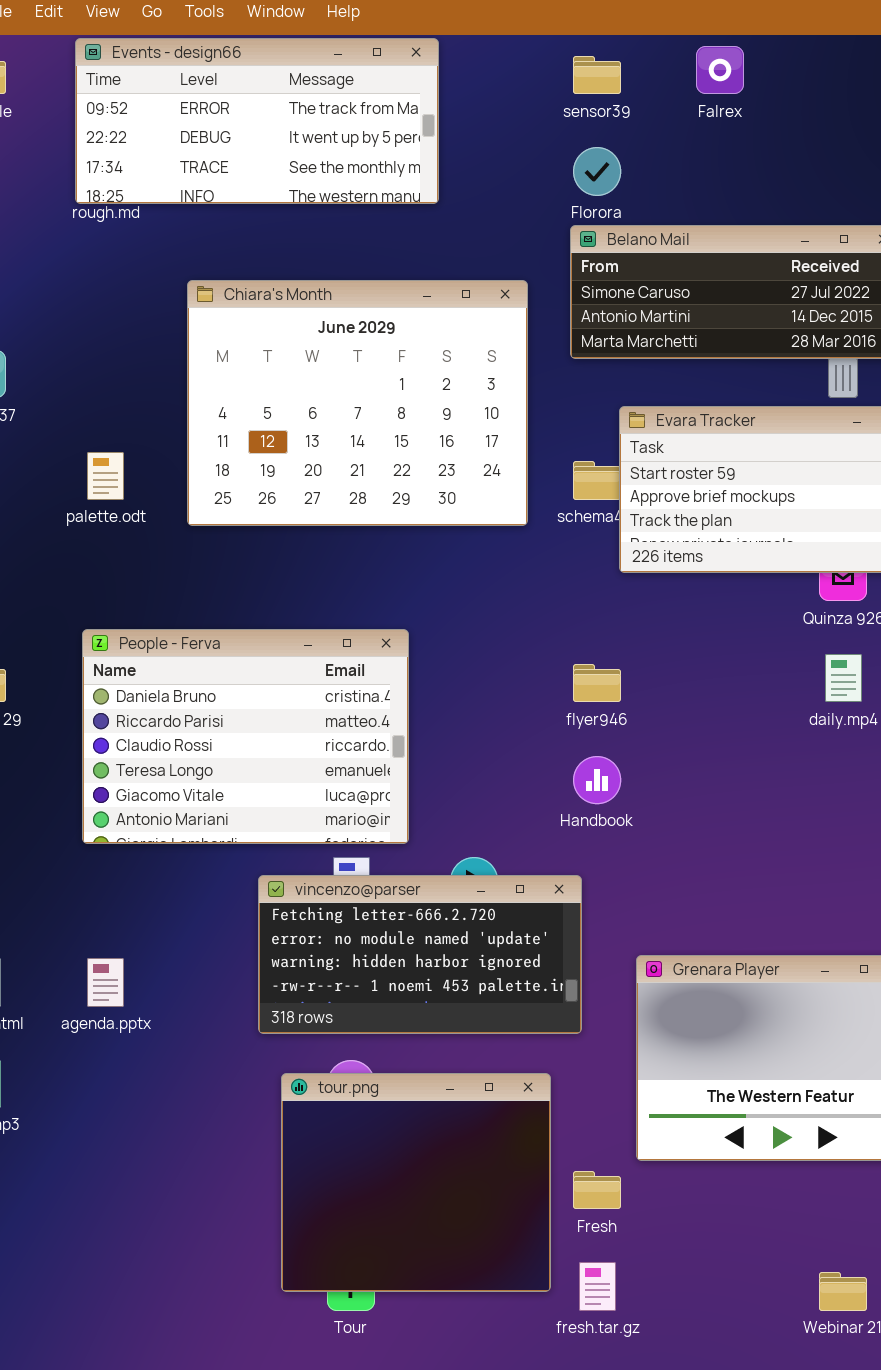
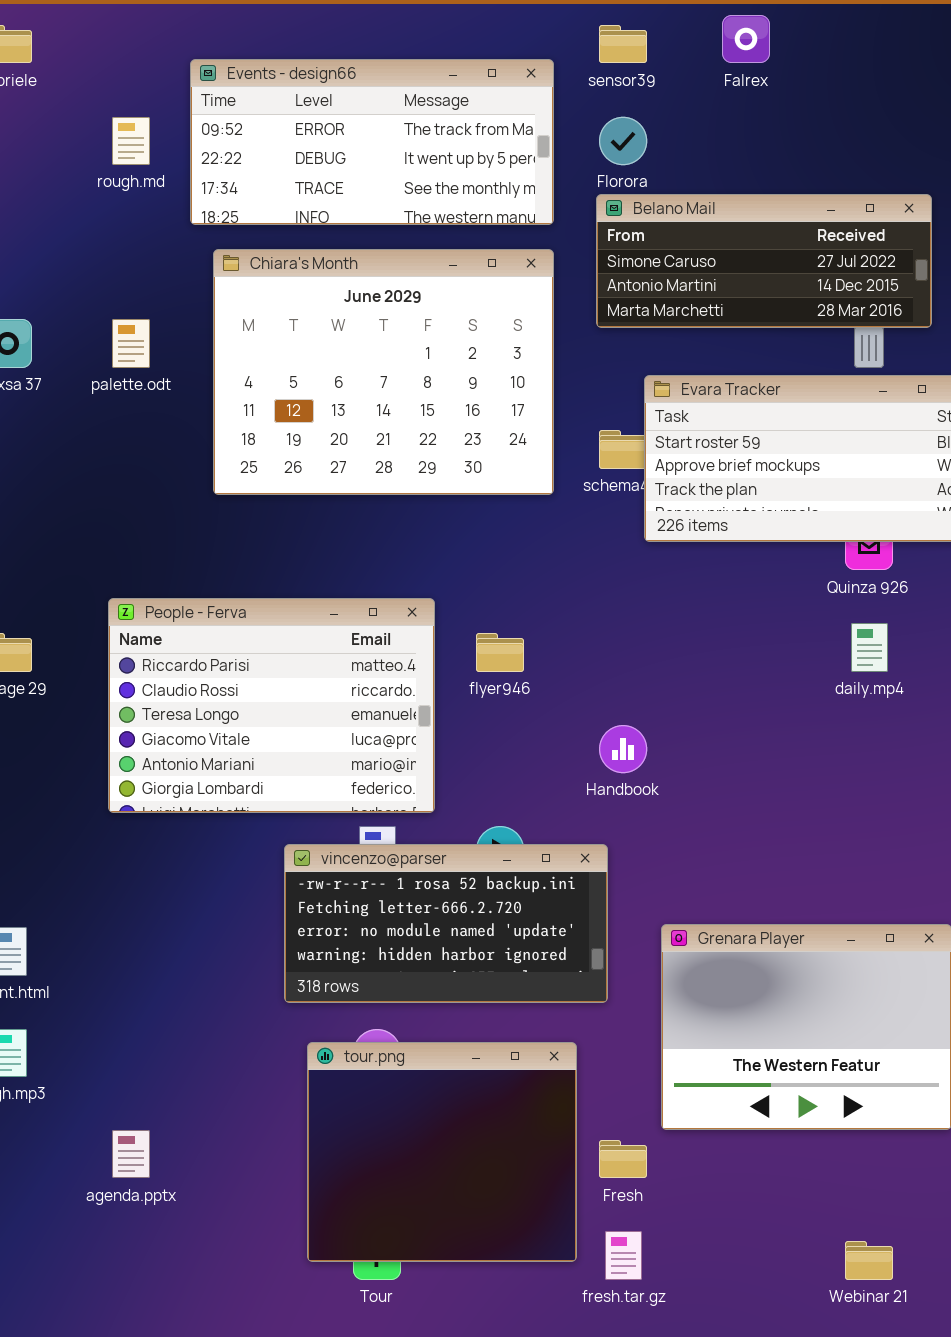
Events - design66: [75,38,439,204] -> [190,59,554,225], moved
palette.odt: [87,452,124,500] -> [112,319,150,368], moved
People - Ferva: [82,629,409,844] -> [108,598,435,813], scrolled down 1 row
flyer946: [573,664,621,702] -> [476,633,524,672], moved
vincenzo@parser: [258,875,582,1034] -> [284,844,608,1003], scrolled up 1 row
agenda.pptx: [87,958,124,1007] -> [112,1130,150,1178], moved

